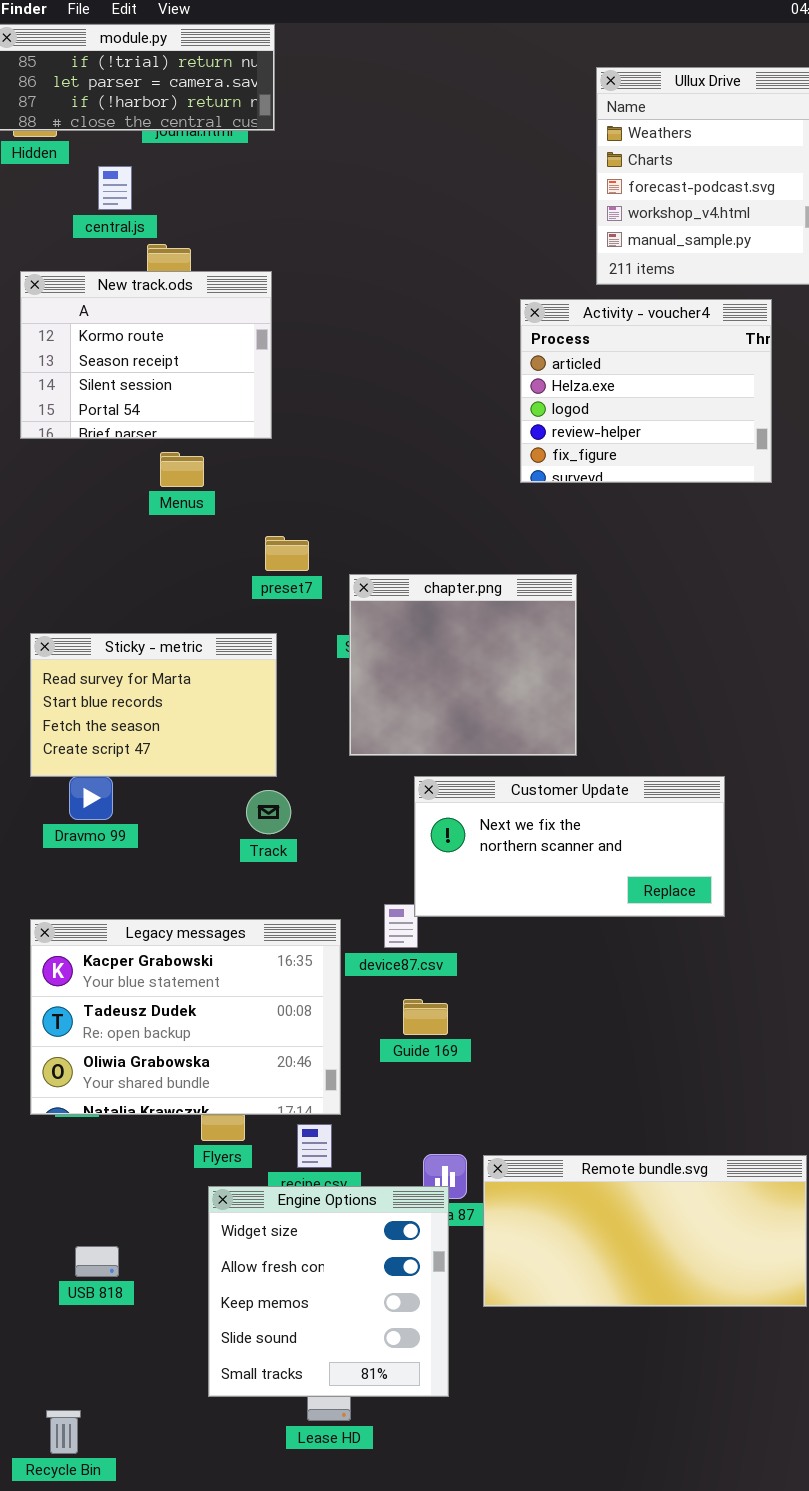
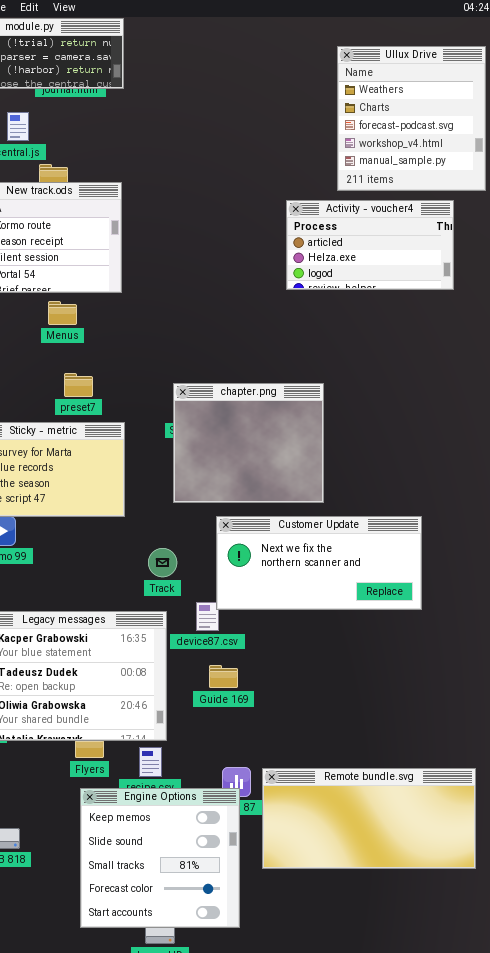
Activity - voucher4: [520,299,772,483] -> [286,200,454,290], resized
preset7: [265,536,309,571] -> [64,373,93,397], moved
Track: [246,790,291,834] -> [148,548,177,577], moved
Engine Options: [208,1186,449,1397] -> [80,788,240,928], scrolled down 2 rows

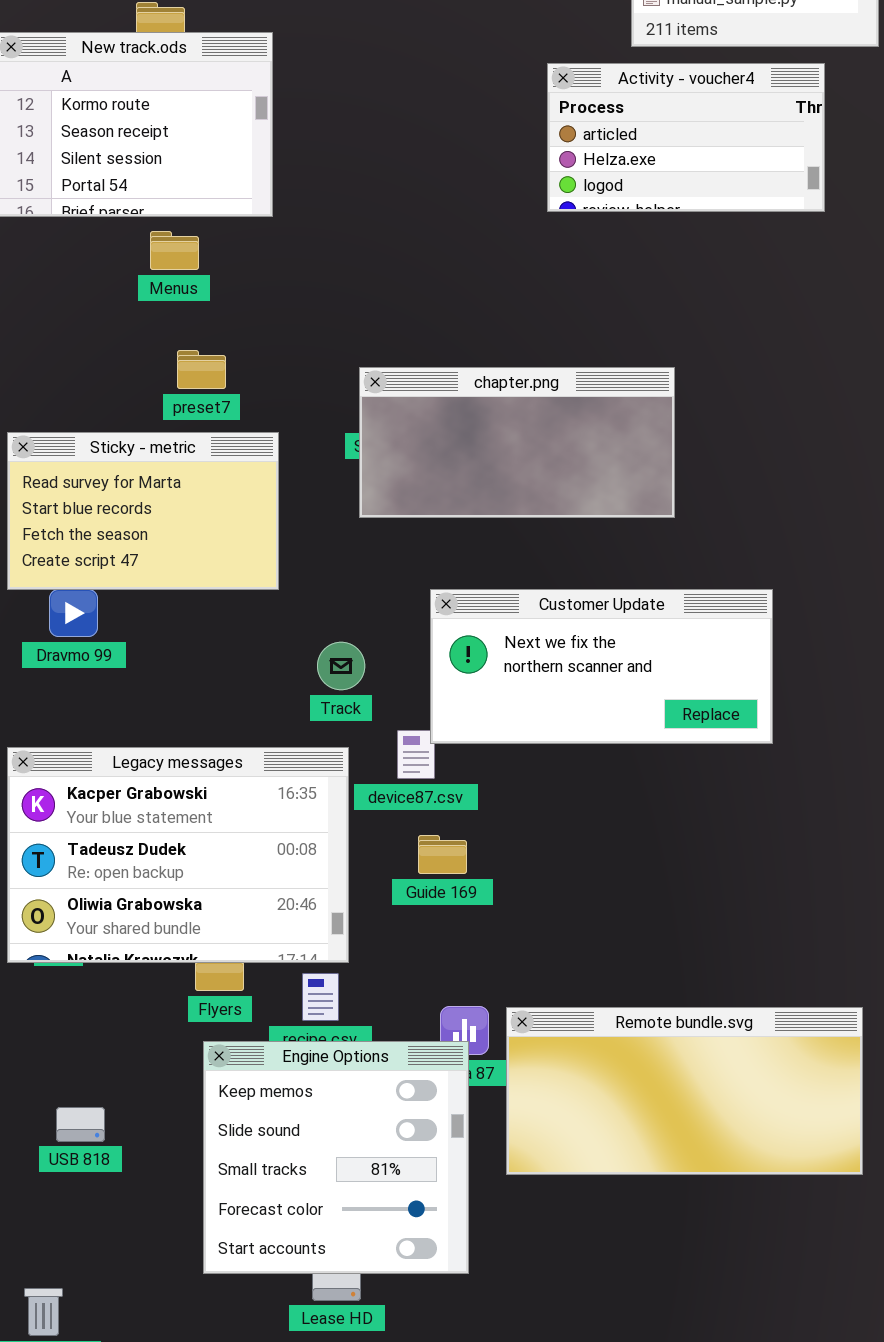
chapter.png: [173,383,324,503] -> [359,367,675,518], resized

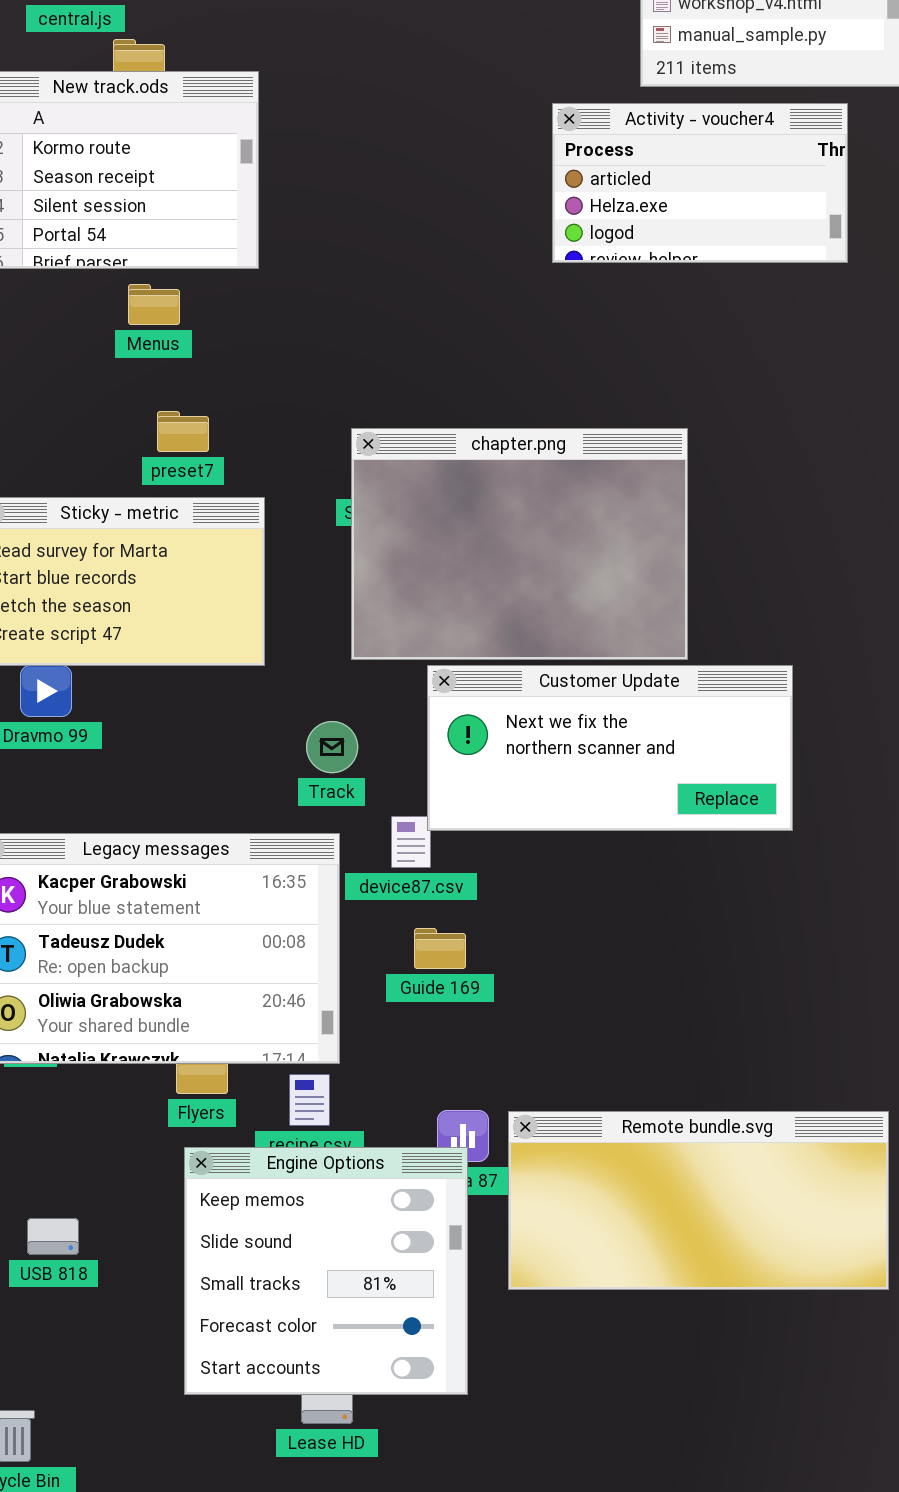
chapter.png: [359,367,675,518] -> [351,428,688,660], resized

